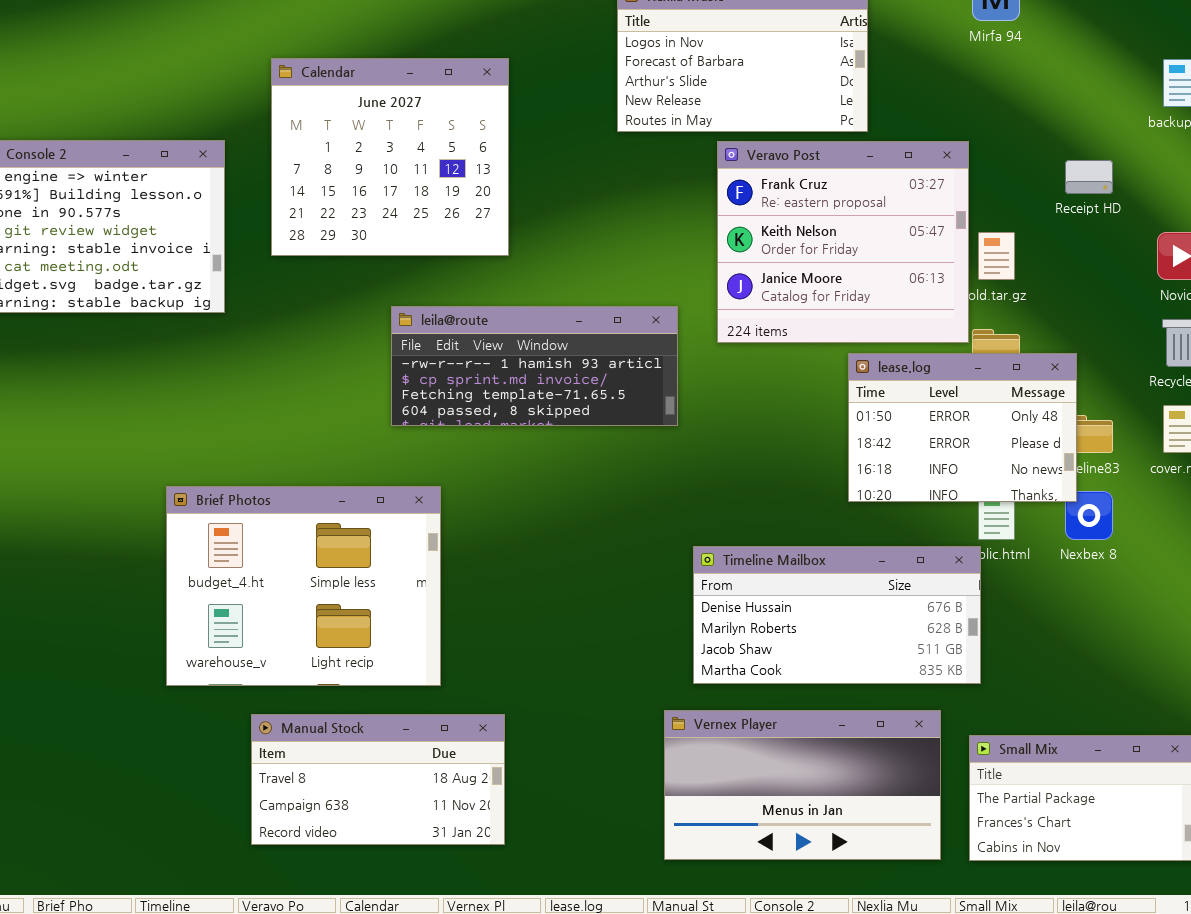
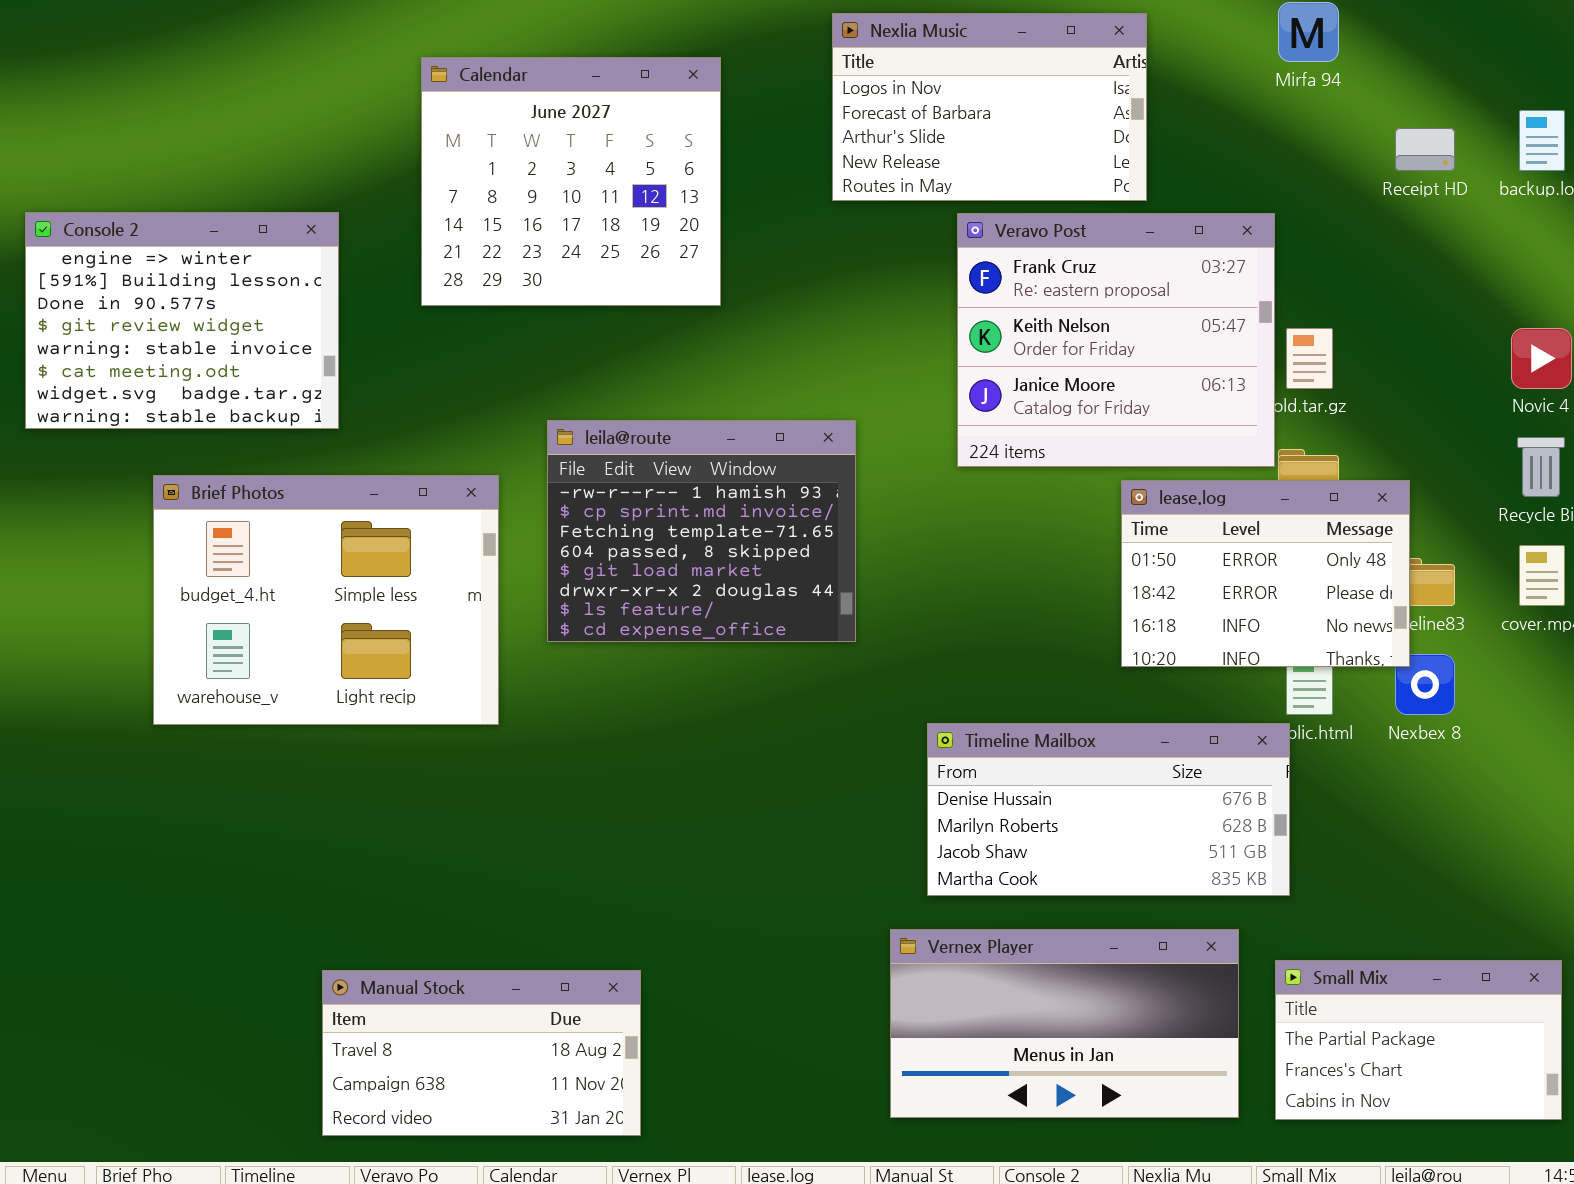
Calendar: [271,58,509,256] -> [421,57,721,306], moved
Receipt HD: [1065,160,1113,194] -> [1395,128,1455,171], moved
leila@route: [391,306,678,426] -> [547,420,856,642], resized
Brief Photos: [166,486,441,686] -> [153,475,499,725], moved
Manual Stock: [251,714,505,845] -> [322,970,641,1136], moved

